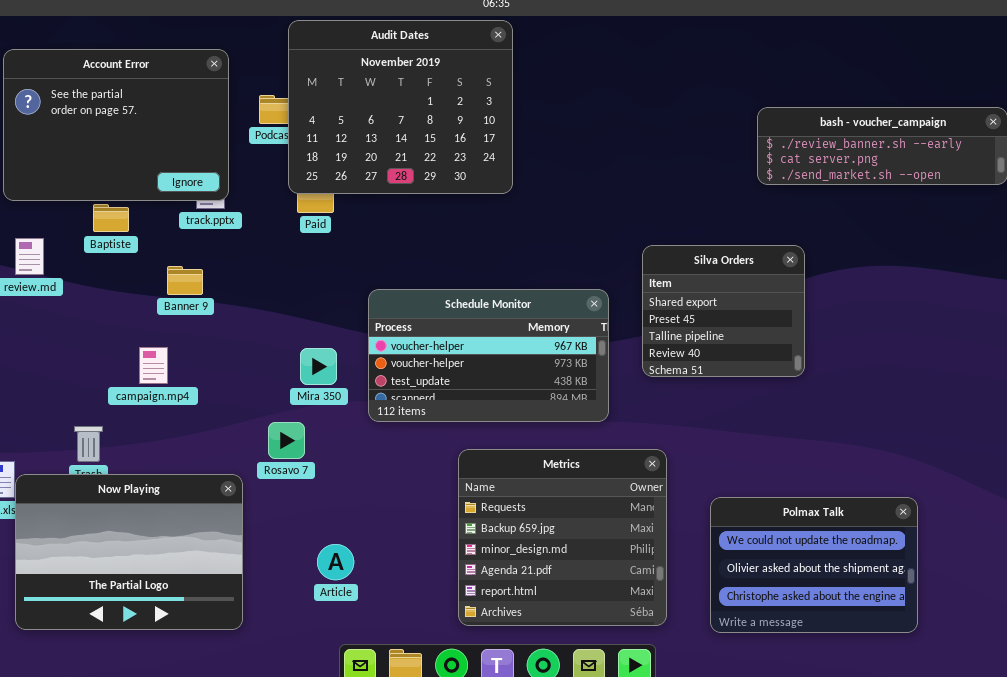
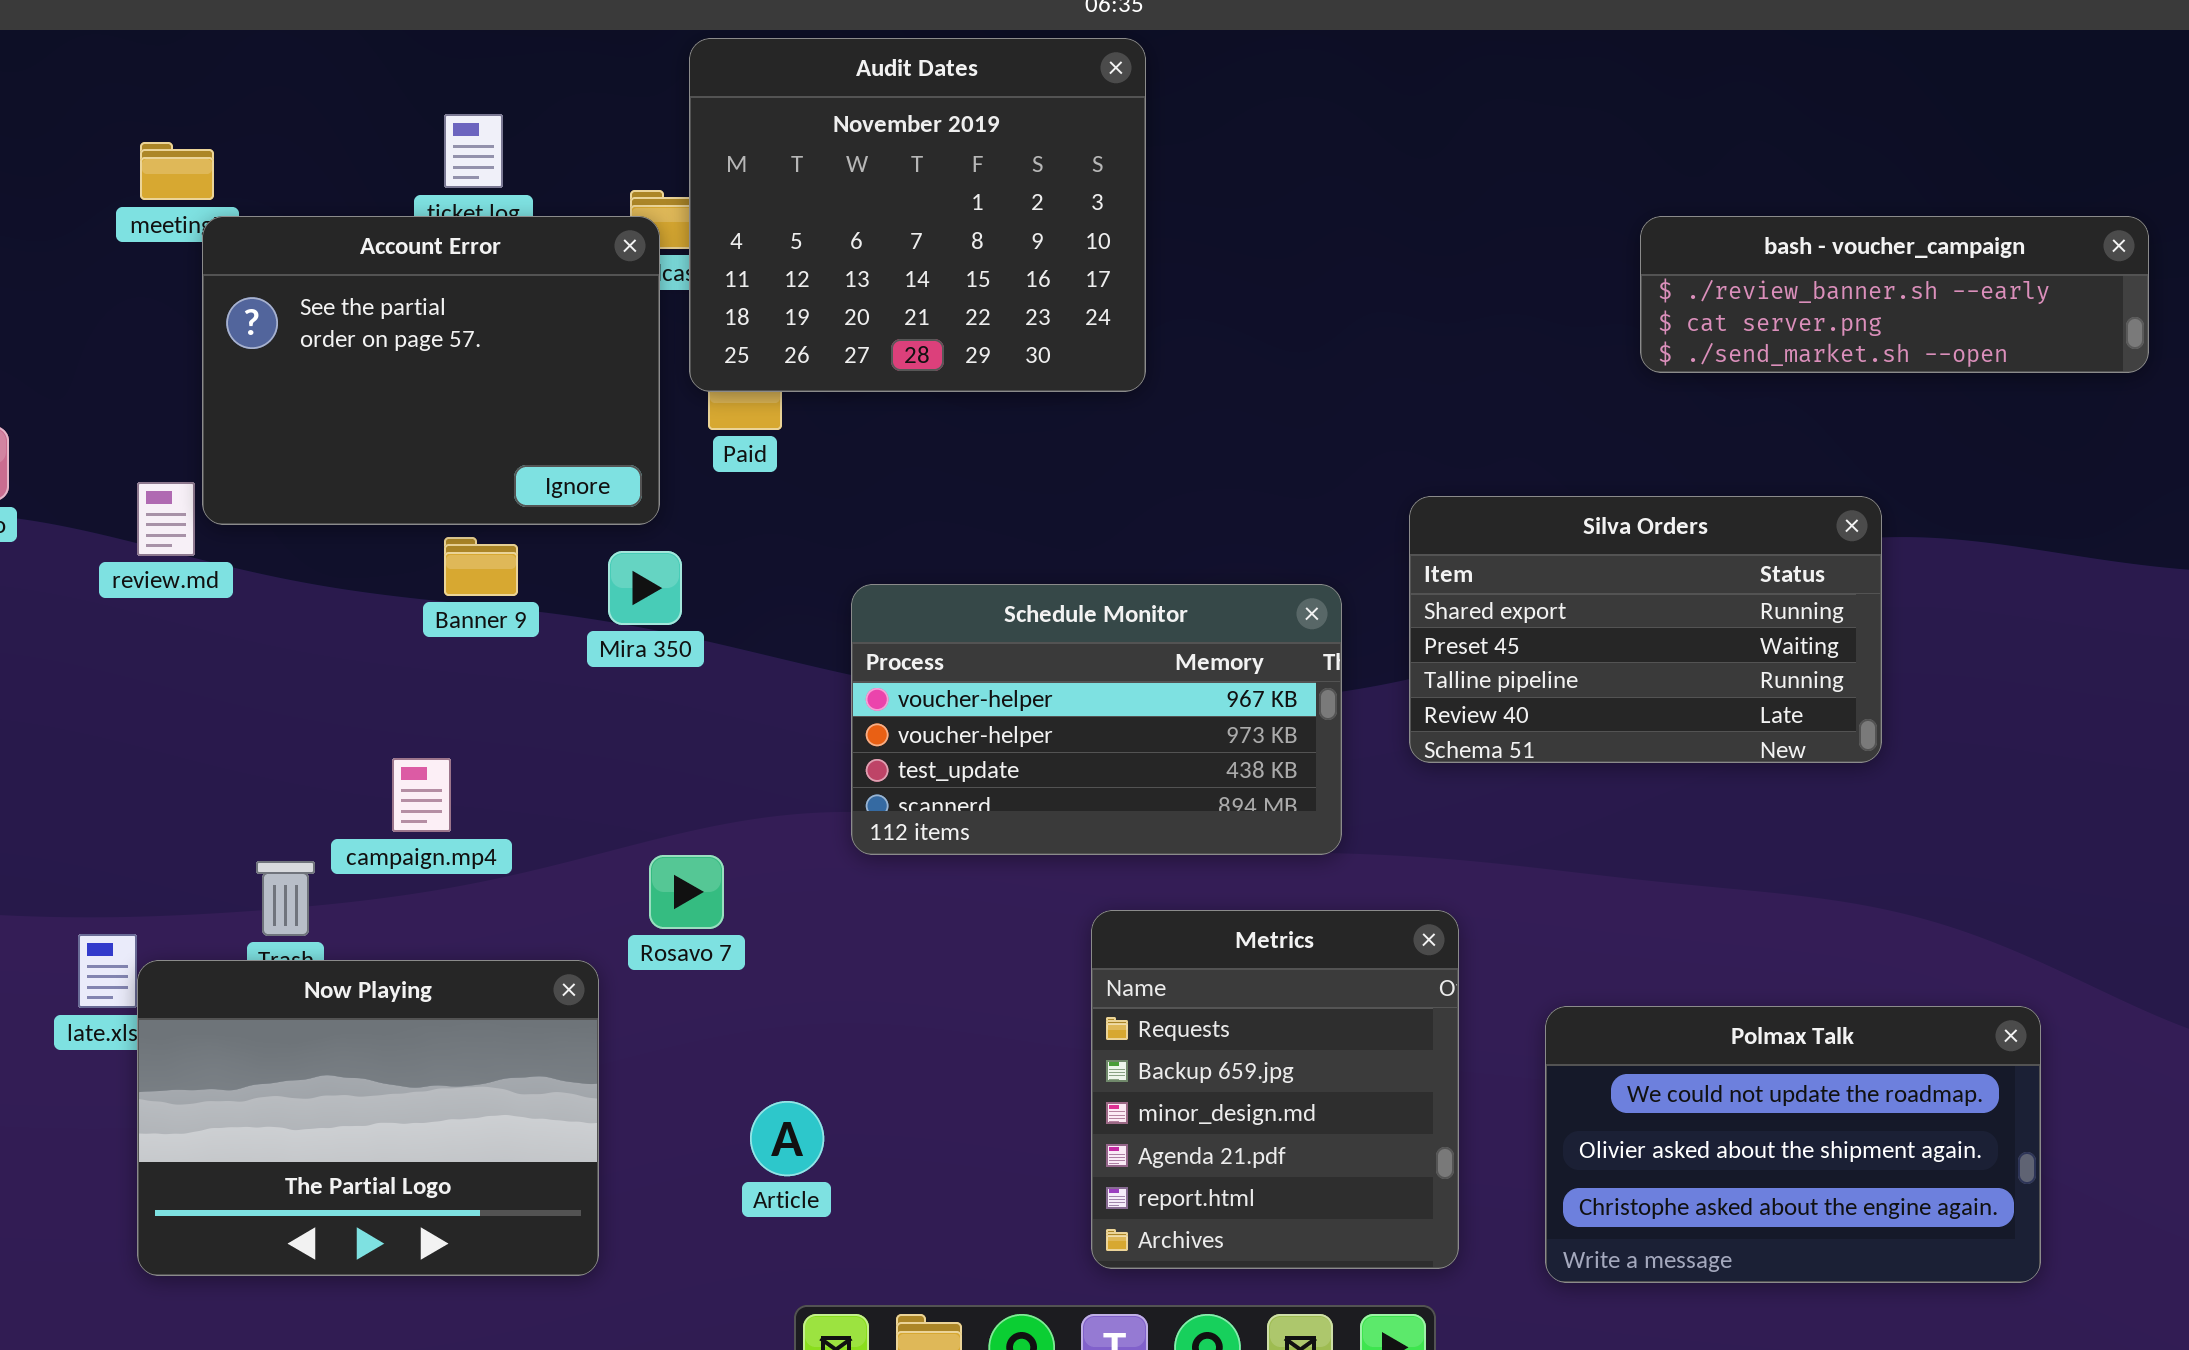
Account Error: [3,49,229,201] -> [202,216,660,525], moved
Silva Orders: [642,245,805,377] -> [1409,496,1882,763], resized
campaign.mp4: [139,347,168,384] -> [392,758,451,832], moved
Mira 350: [300,348,337,385] -> [608,551,682,625], moved
Metrics: [458,449,667,626] -> [1091,910,1459,1269], resized
Polmax Talk: [710,497,918,633] -> [1545,1006,2041,1283], resized

